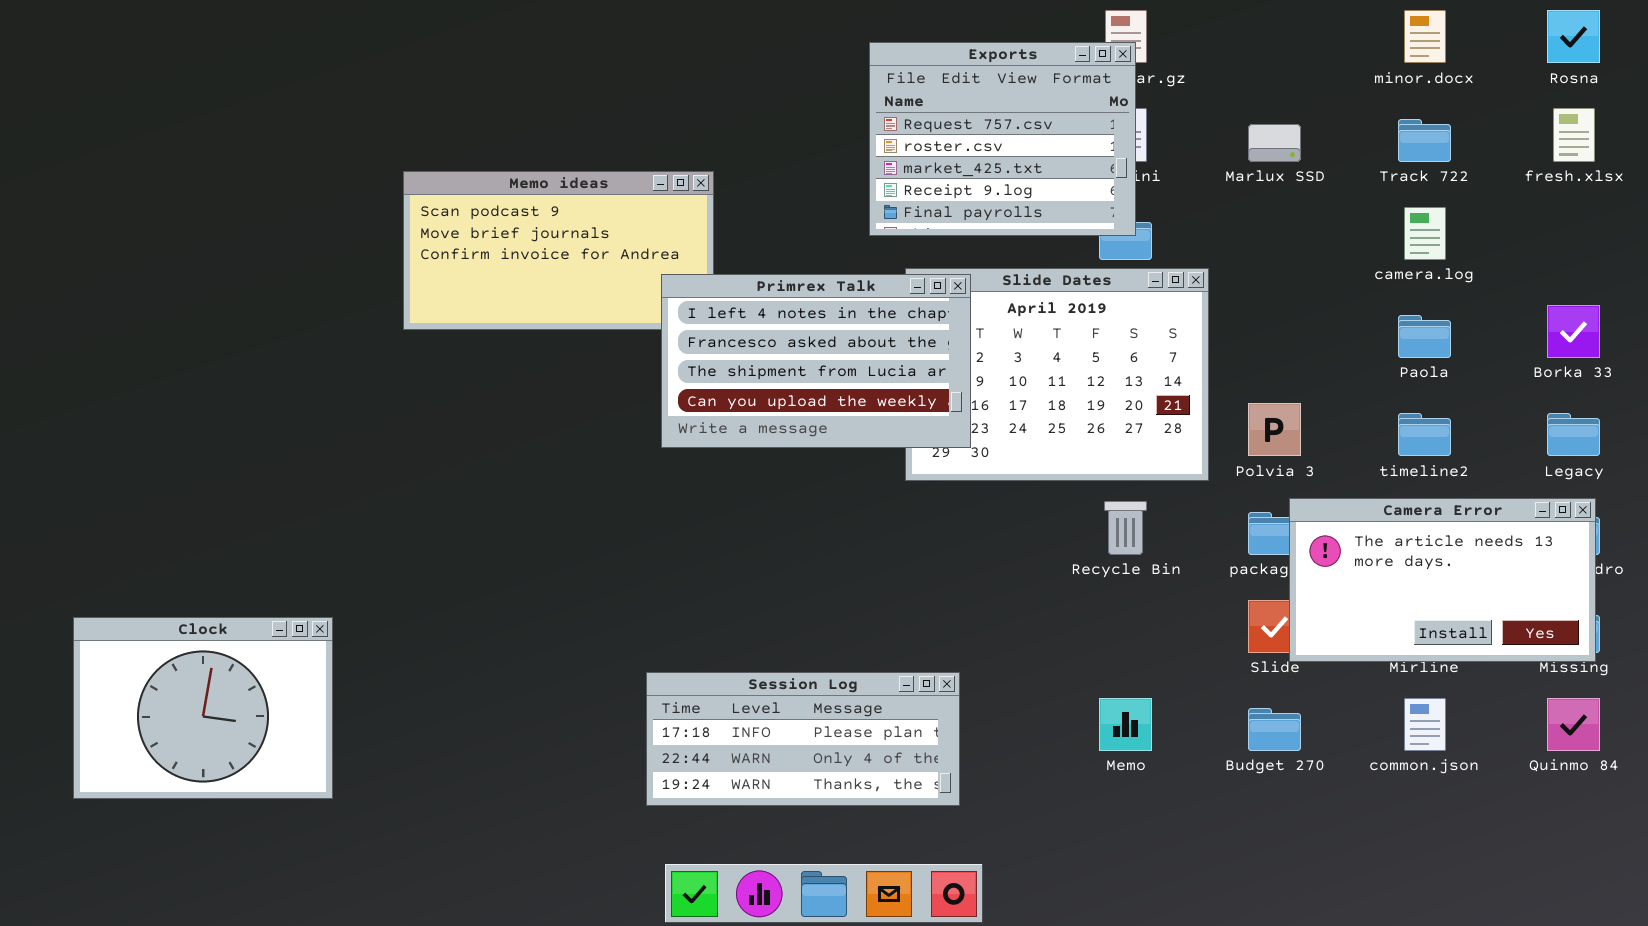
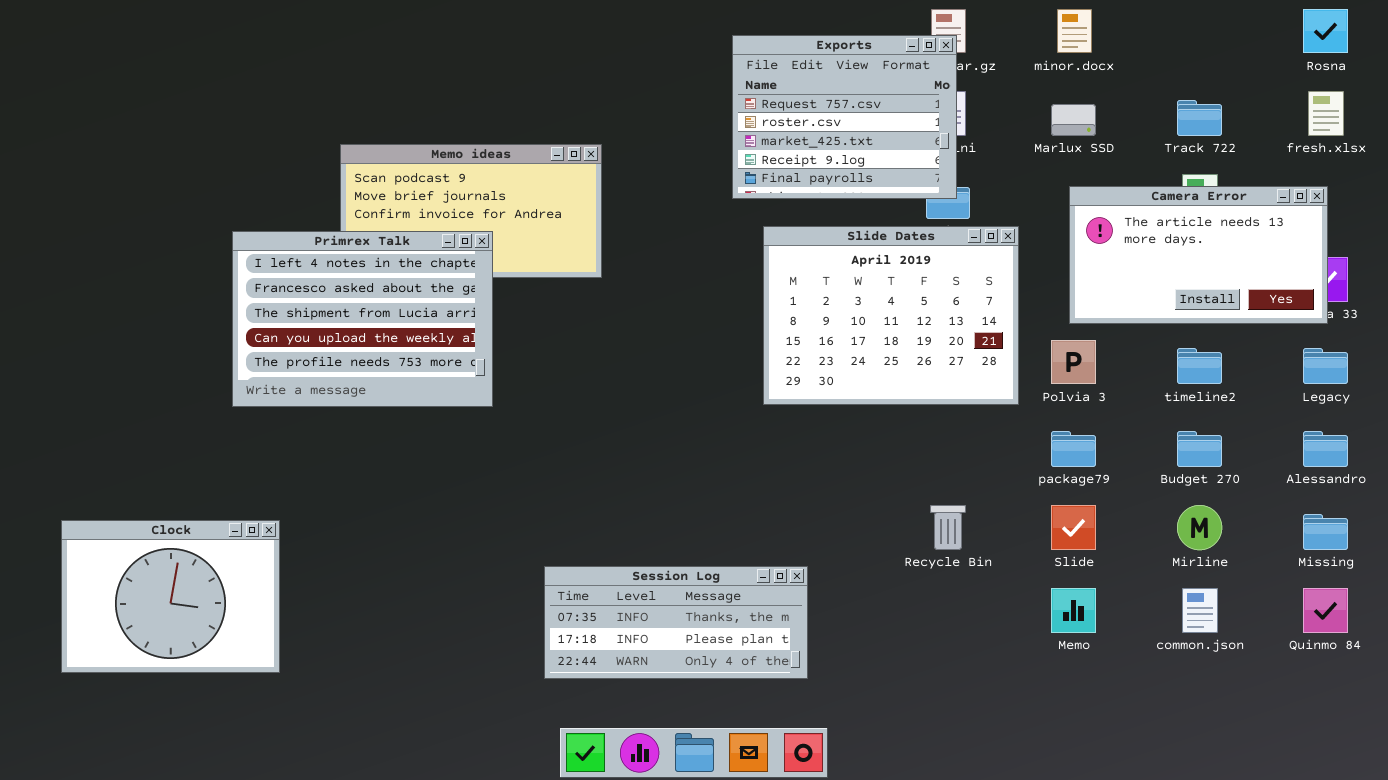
minor.docx: [1404,10,1446,63] -> [1057,9,1092,53], moved
Primrex Talk: [661,274,971,448] -> [232,231,493,407], moved, resized
Camera Error: [1289,498,1596,662] -> [1069,186,1328,324], moved
Recycle Bin: [1104,501,1147,555] -> [930,505,966,550], moved
Session Log: [646,672,960,806] -> [544,566,808,679], scrolled up 1 row
Memo: [1099,698,1152,751] -> [1051,588,1096,633], moved
Budget 270: [1248,708,1301,751] -> [1177,431,1222,467], moved

